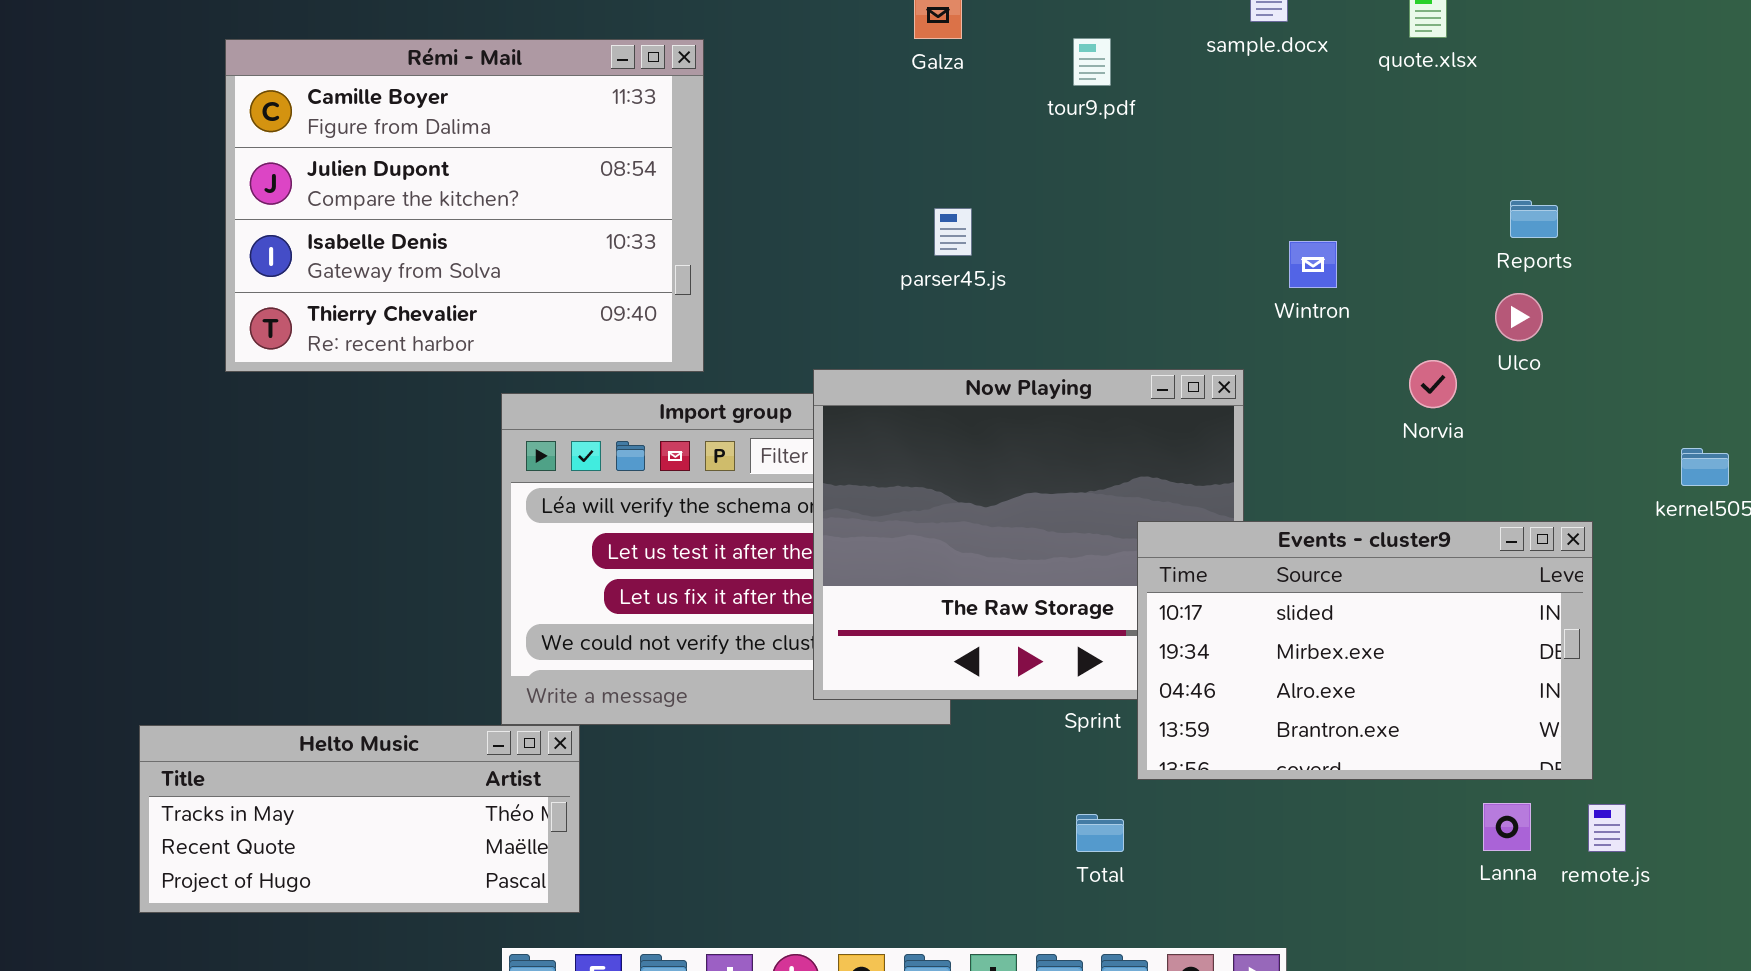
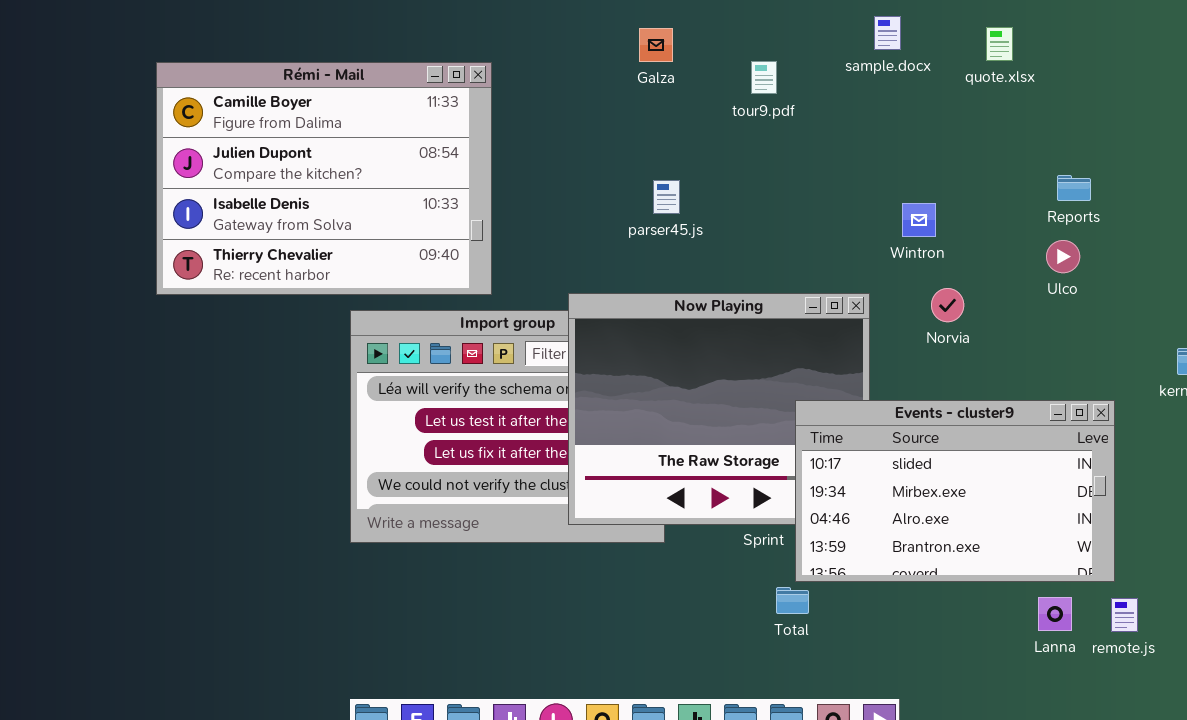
Norvia: [1409,360,1457,408] -> [931,288,964,322], moved
Helto Music: [139,725,580,913] -> none, closed
Total: [1076,814,1124,852] -> [776,587,809,614], moved

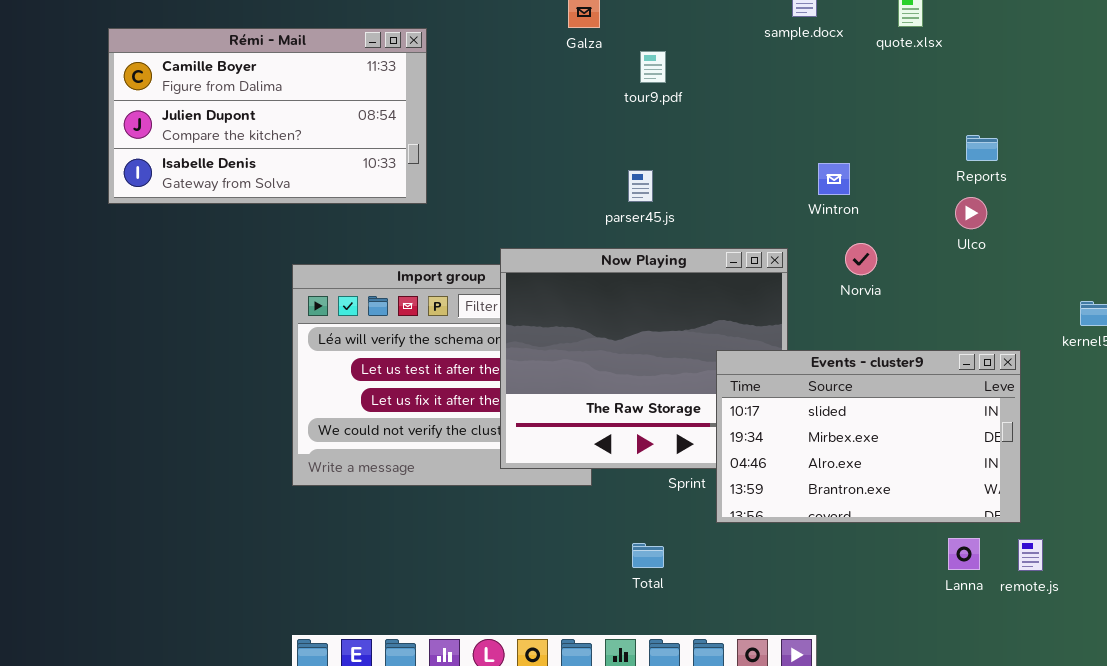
tour9.pdf: [751,61,777,94] -> [640,51,666,83], moved
Rémi - Mail: [156,62,492,295] -> [108,28,427,204], resized
parser45.js: [653,180,680,214] -> [628,170,653,202], moved
Total: [776,587,809,614] -> [632,543,664,568], moved

